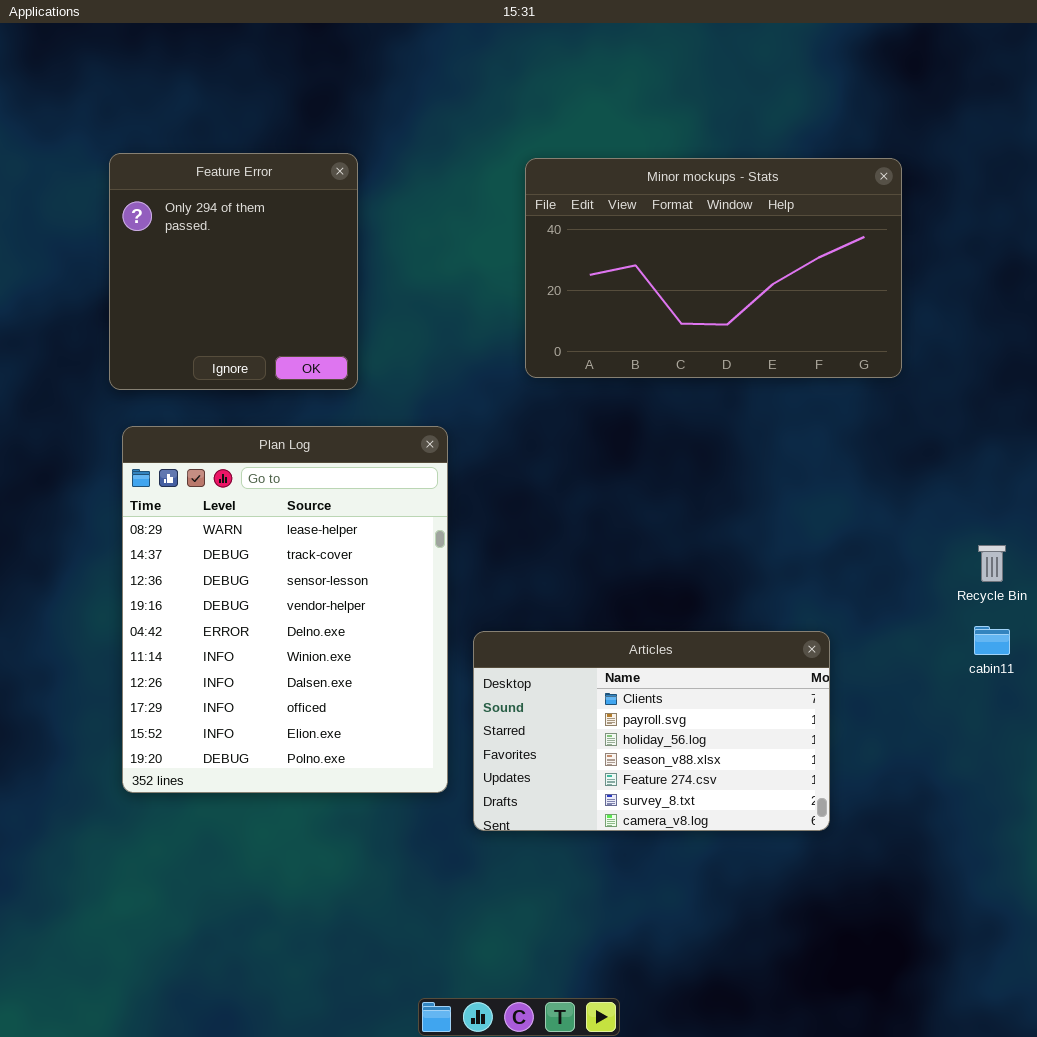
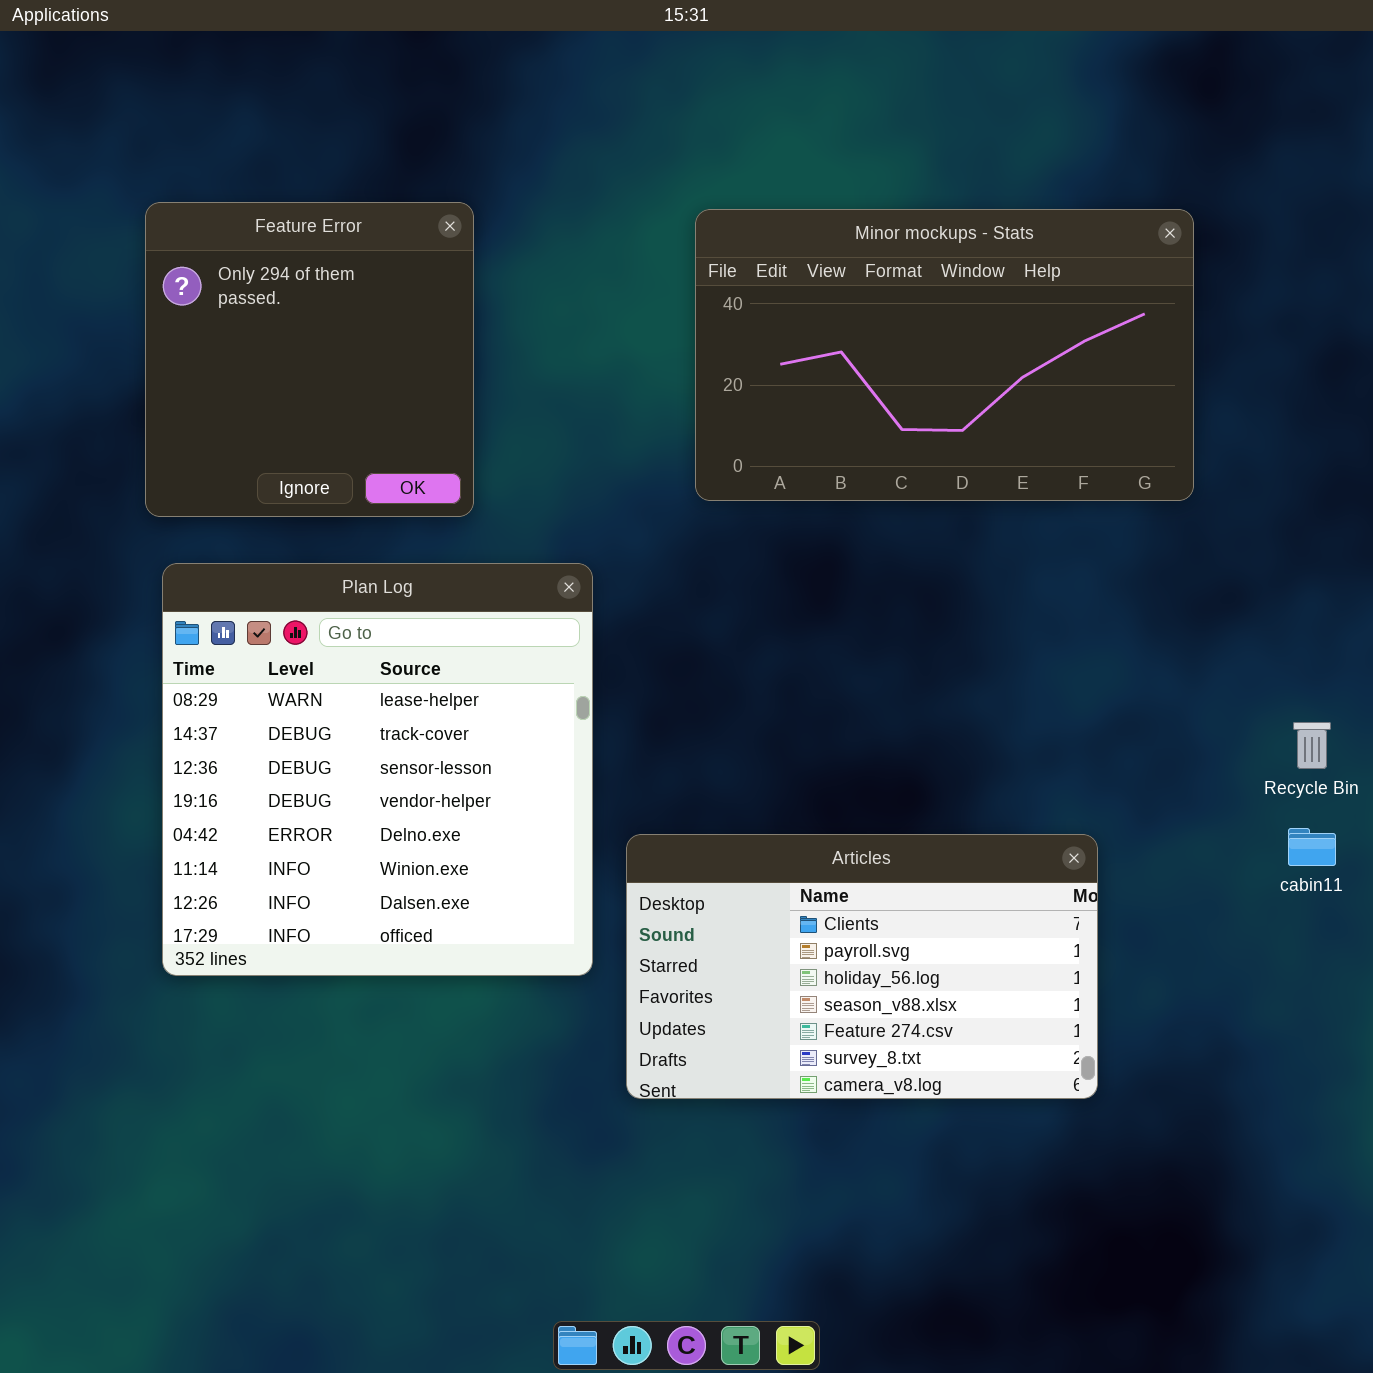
Plan Log: [122,426,448,793] -> [162,563,593,976], resized

